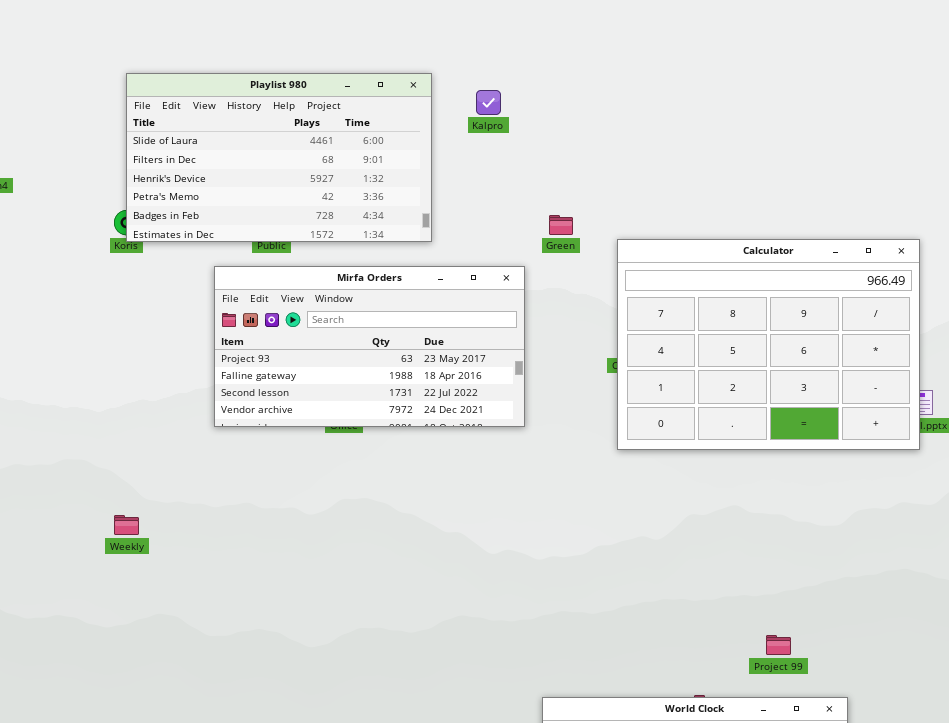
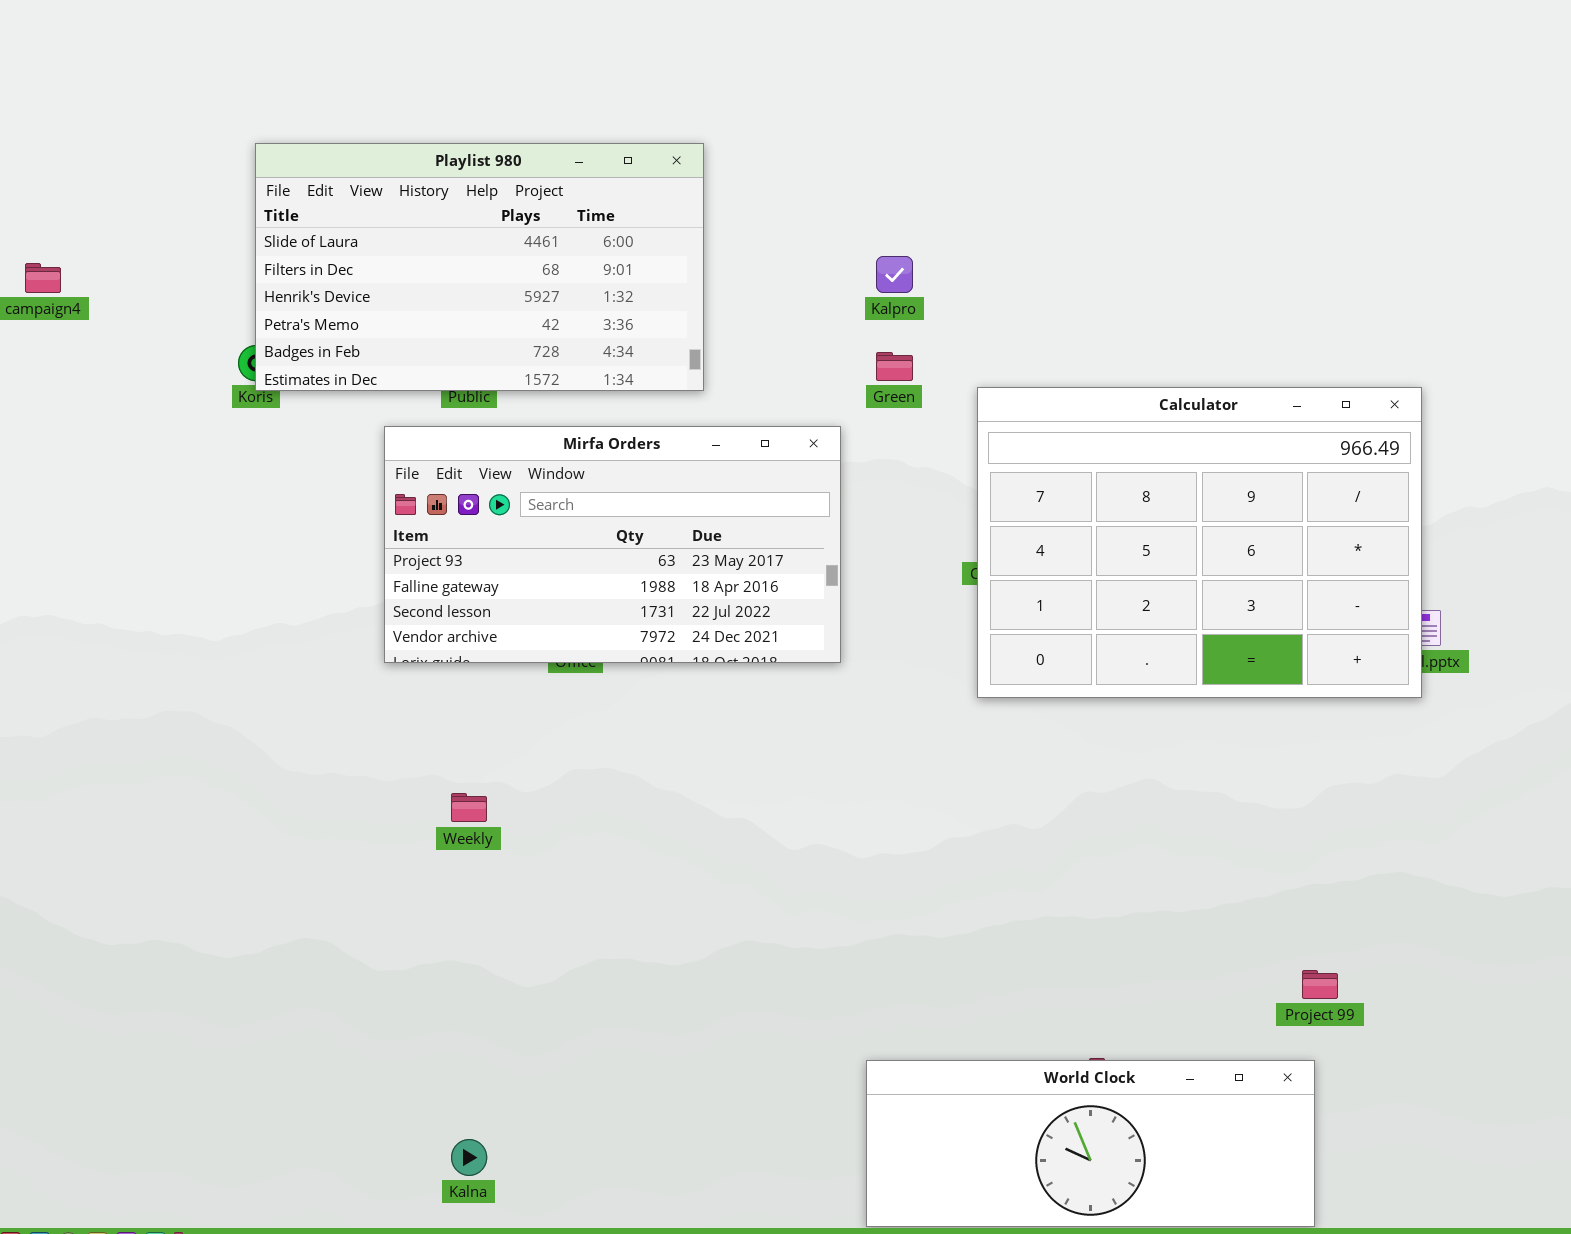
Kalpro: [476,90,501,115] -> [876,256,913,293], moved
Weekly: [114,515,139,535] -> [451,793,487,822], moved
Project 99: [766,635,791,655] -> [1302,970,1338,999], moved

